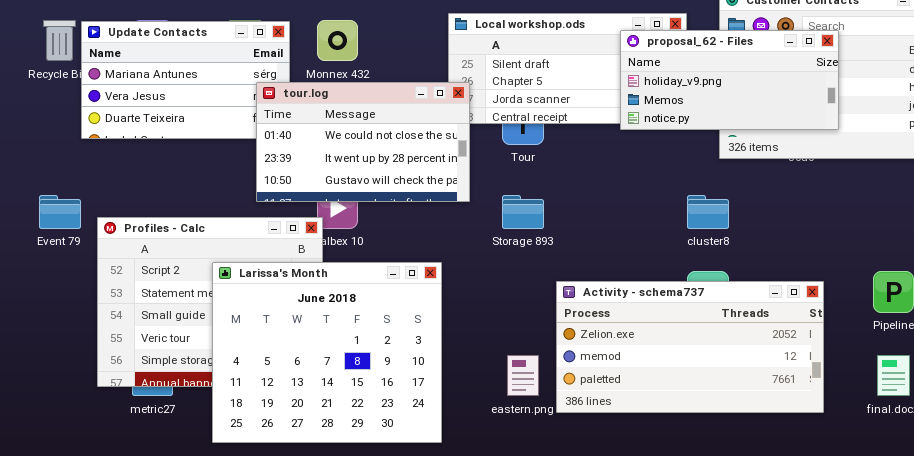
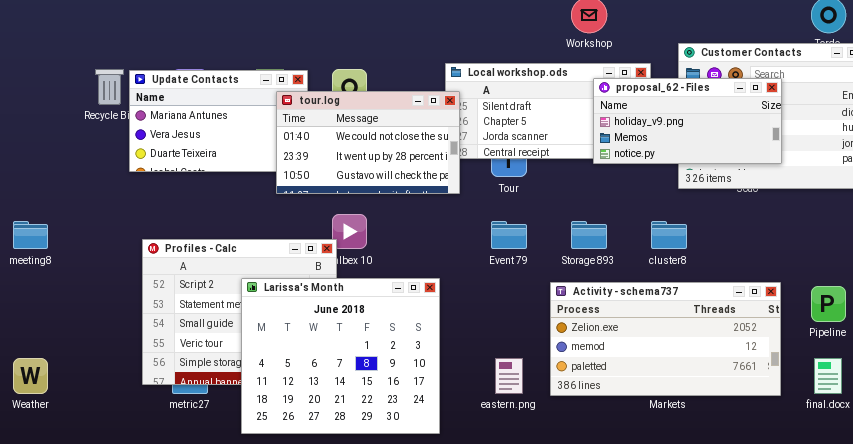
tour.log: [256,82,470,202] -> [276,91,460,194], moved
Event 79: [39,195,81,229] -> [491,221,527,249], moved
Storage 893: [502,195,544,229] -> [571,221,607,249], moved
Activity - schema737: [556,281,824,413] -> [550,282,781,396], moved

